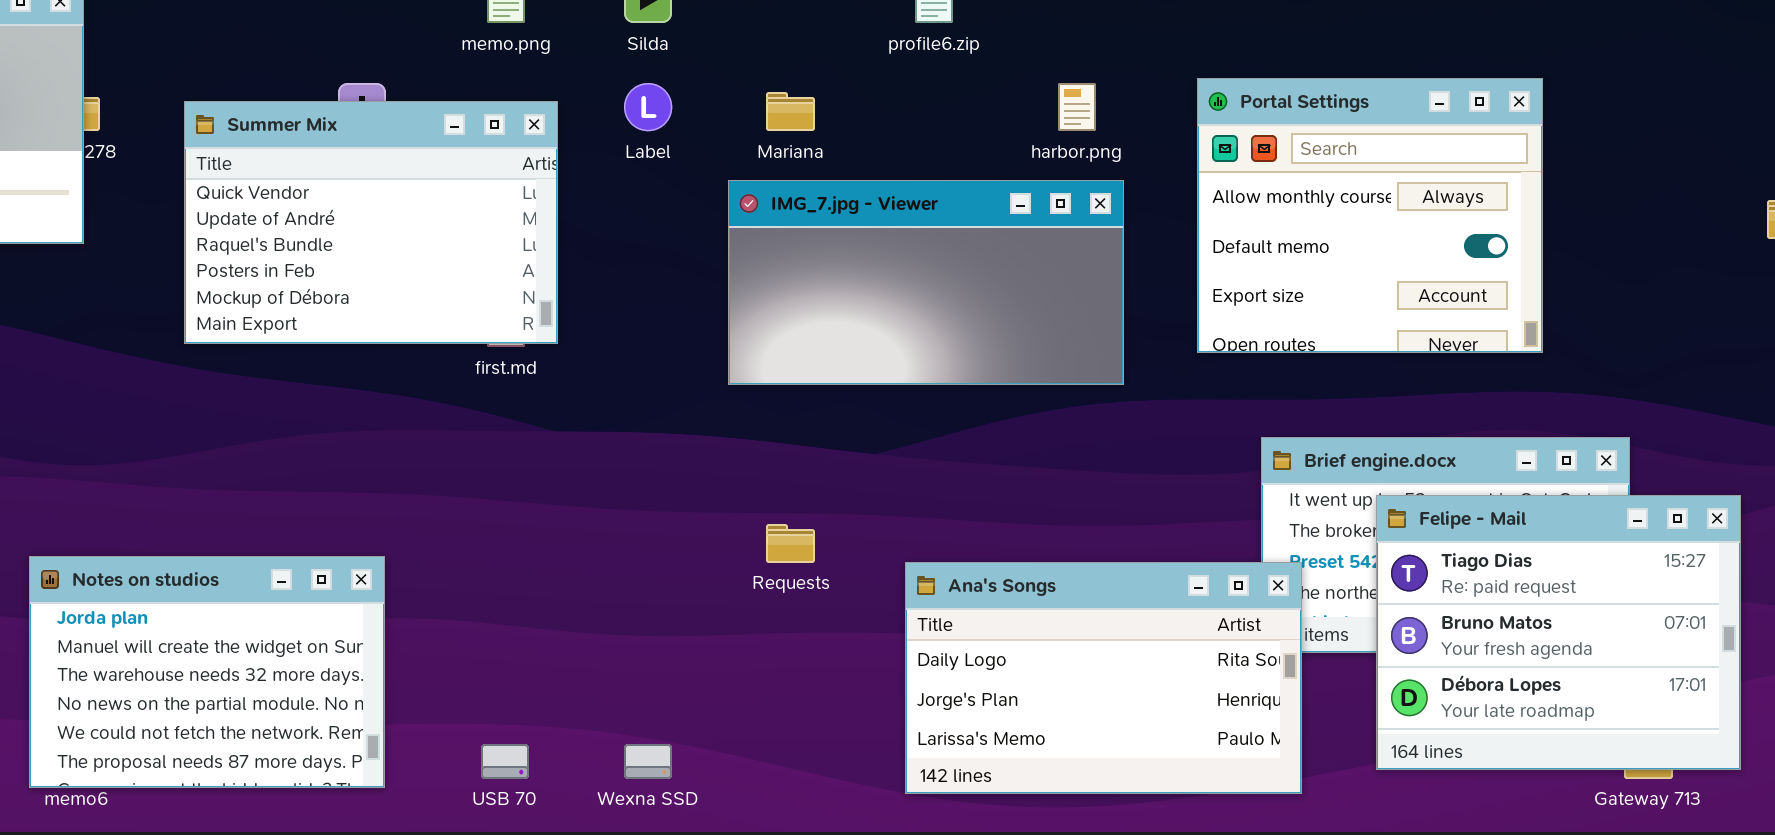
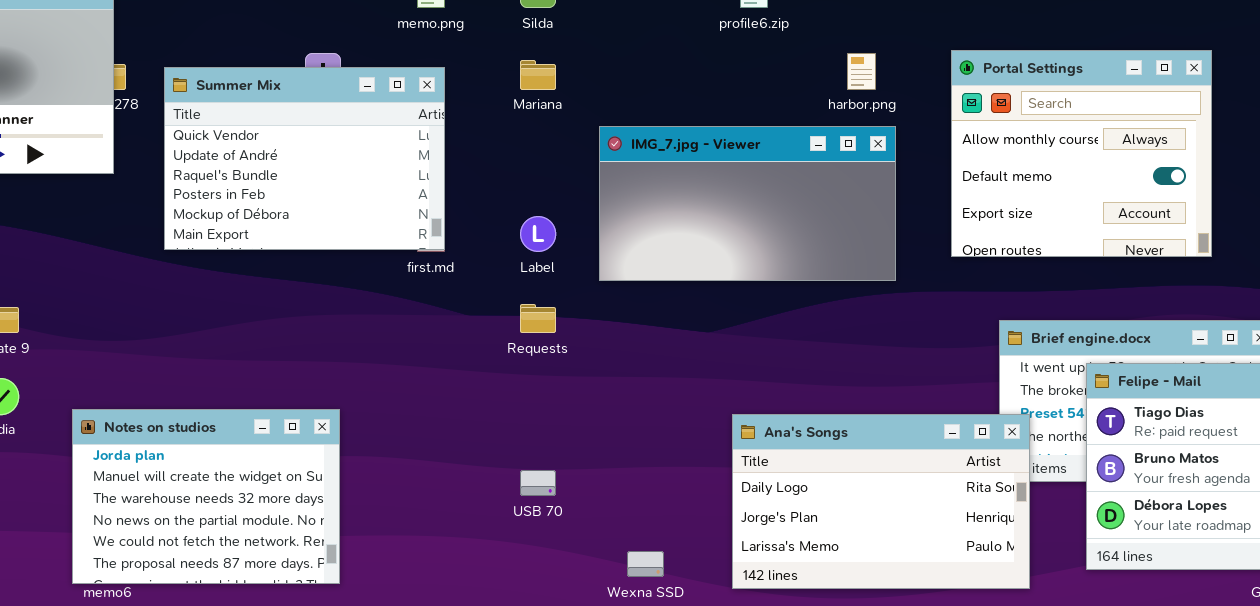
Label: [624,83,672,131] -> [520,216,556,252], moved
Mariana: [766,92,815,131] -> [520,60,556,90], moved
Summer Mix: [184,101,558,344] -> [164,67,445,250], moved
Requests: [766,524,815,563] -> [520,304,556,333], moved
USB 70: [481,744,529,779] -> [520,470,556,496], moved
Wexna SSD: [624,744,672,779] -> [627,551,664,577], moved

